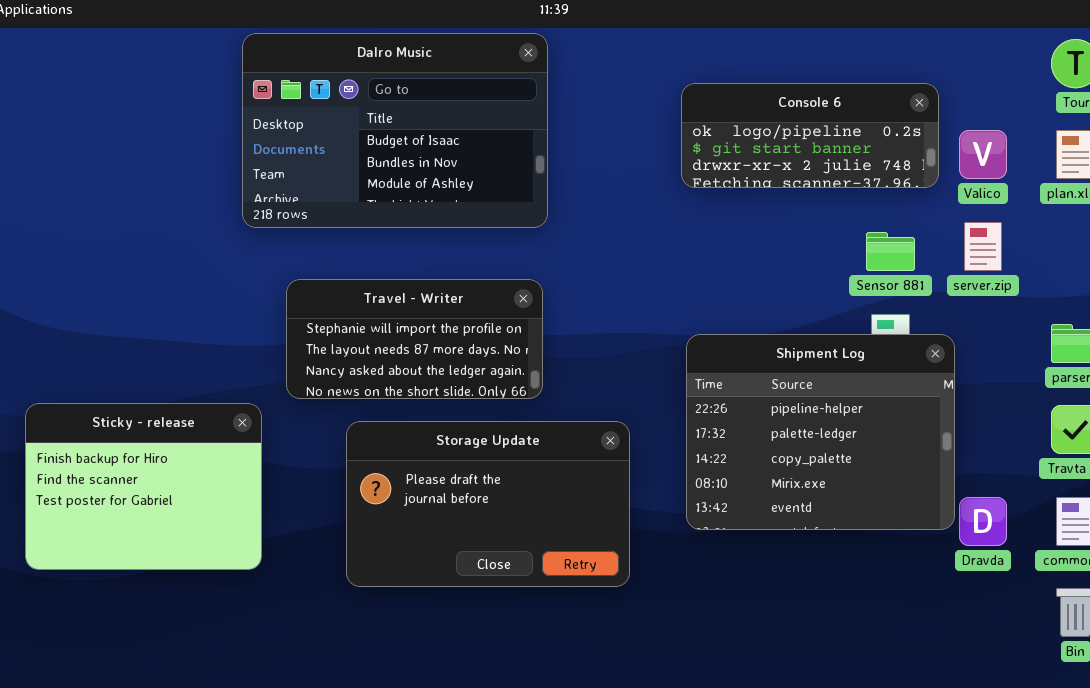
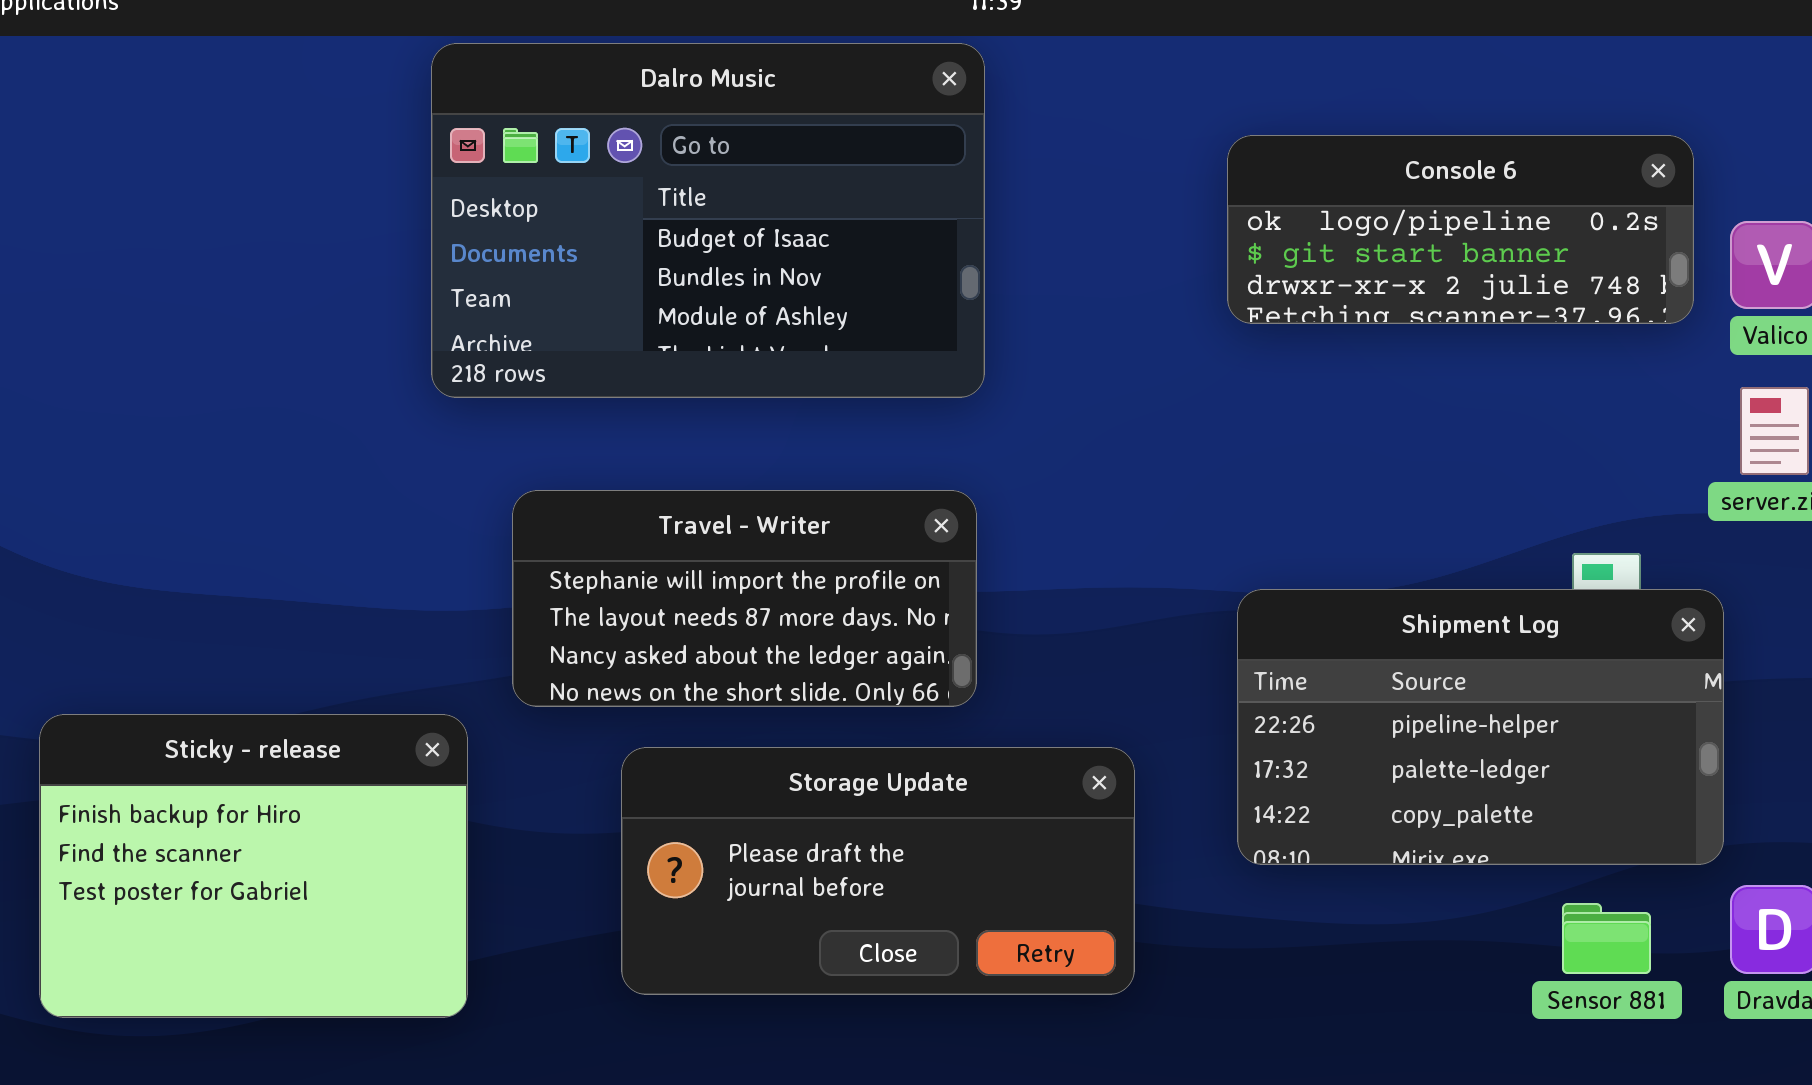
Sensor 881: [866,232,915,271] -> [1562,903,1651,974], moved
Shipment Log: [686,334,955,530] -> [1237,589,1724,865], resized
Storage Update: [346,421,630,587] -> [621,747,1135,995], resized

